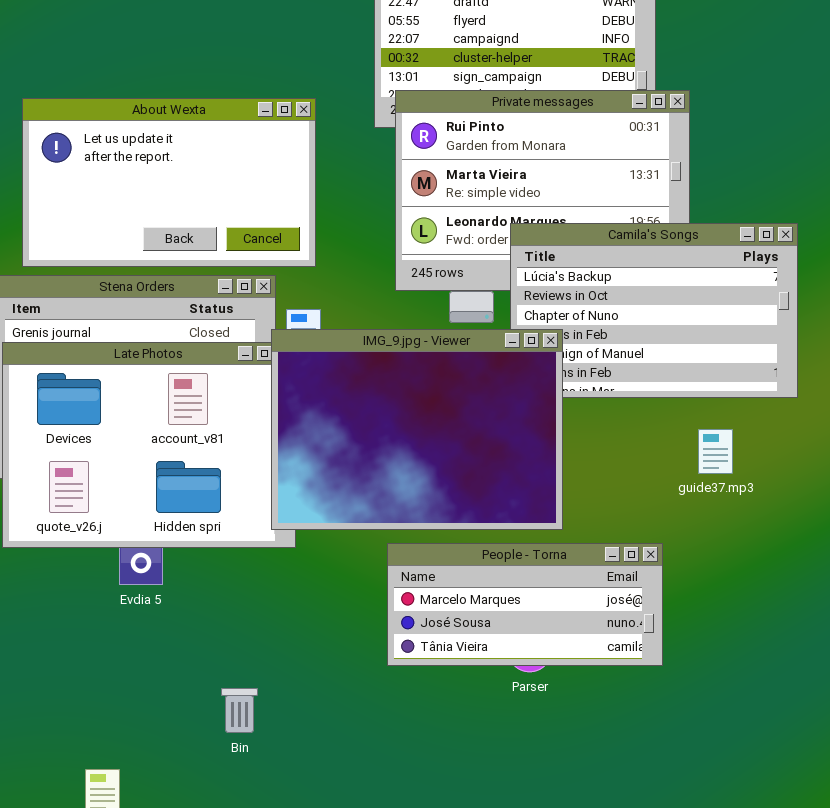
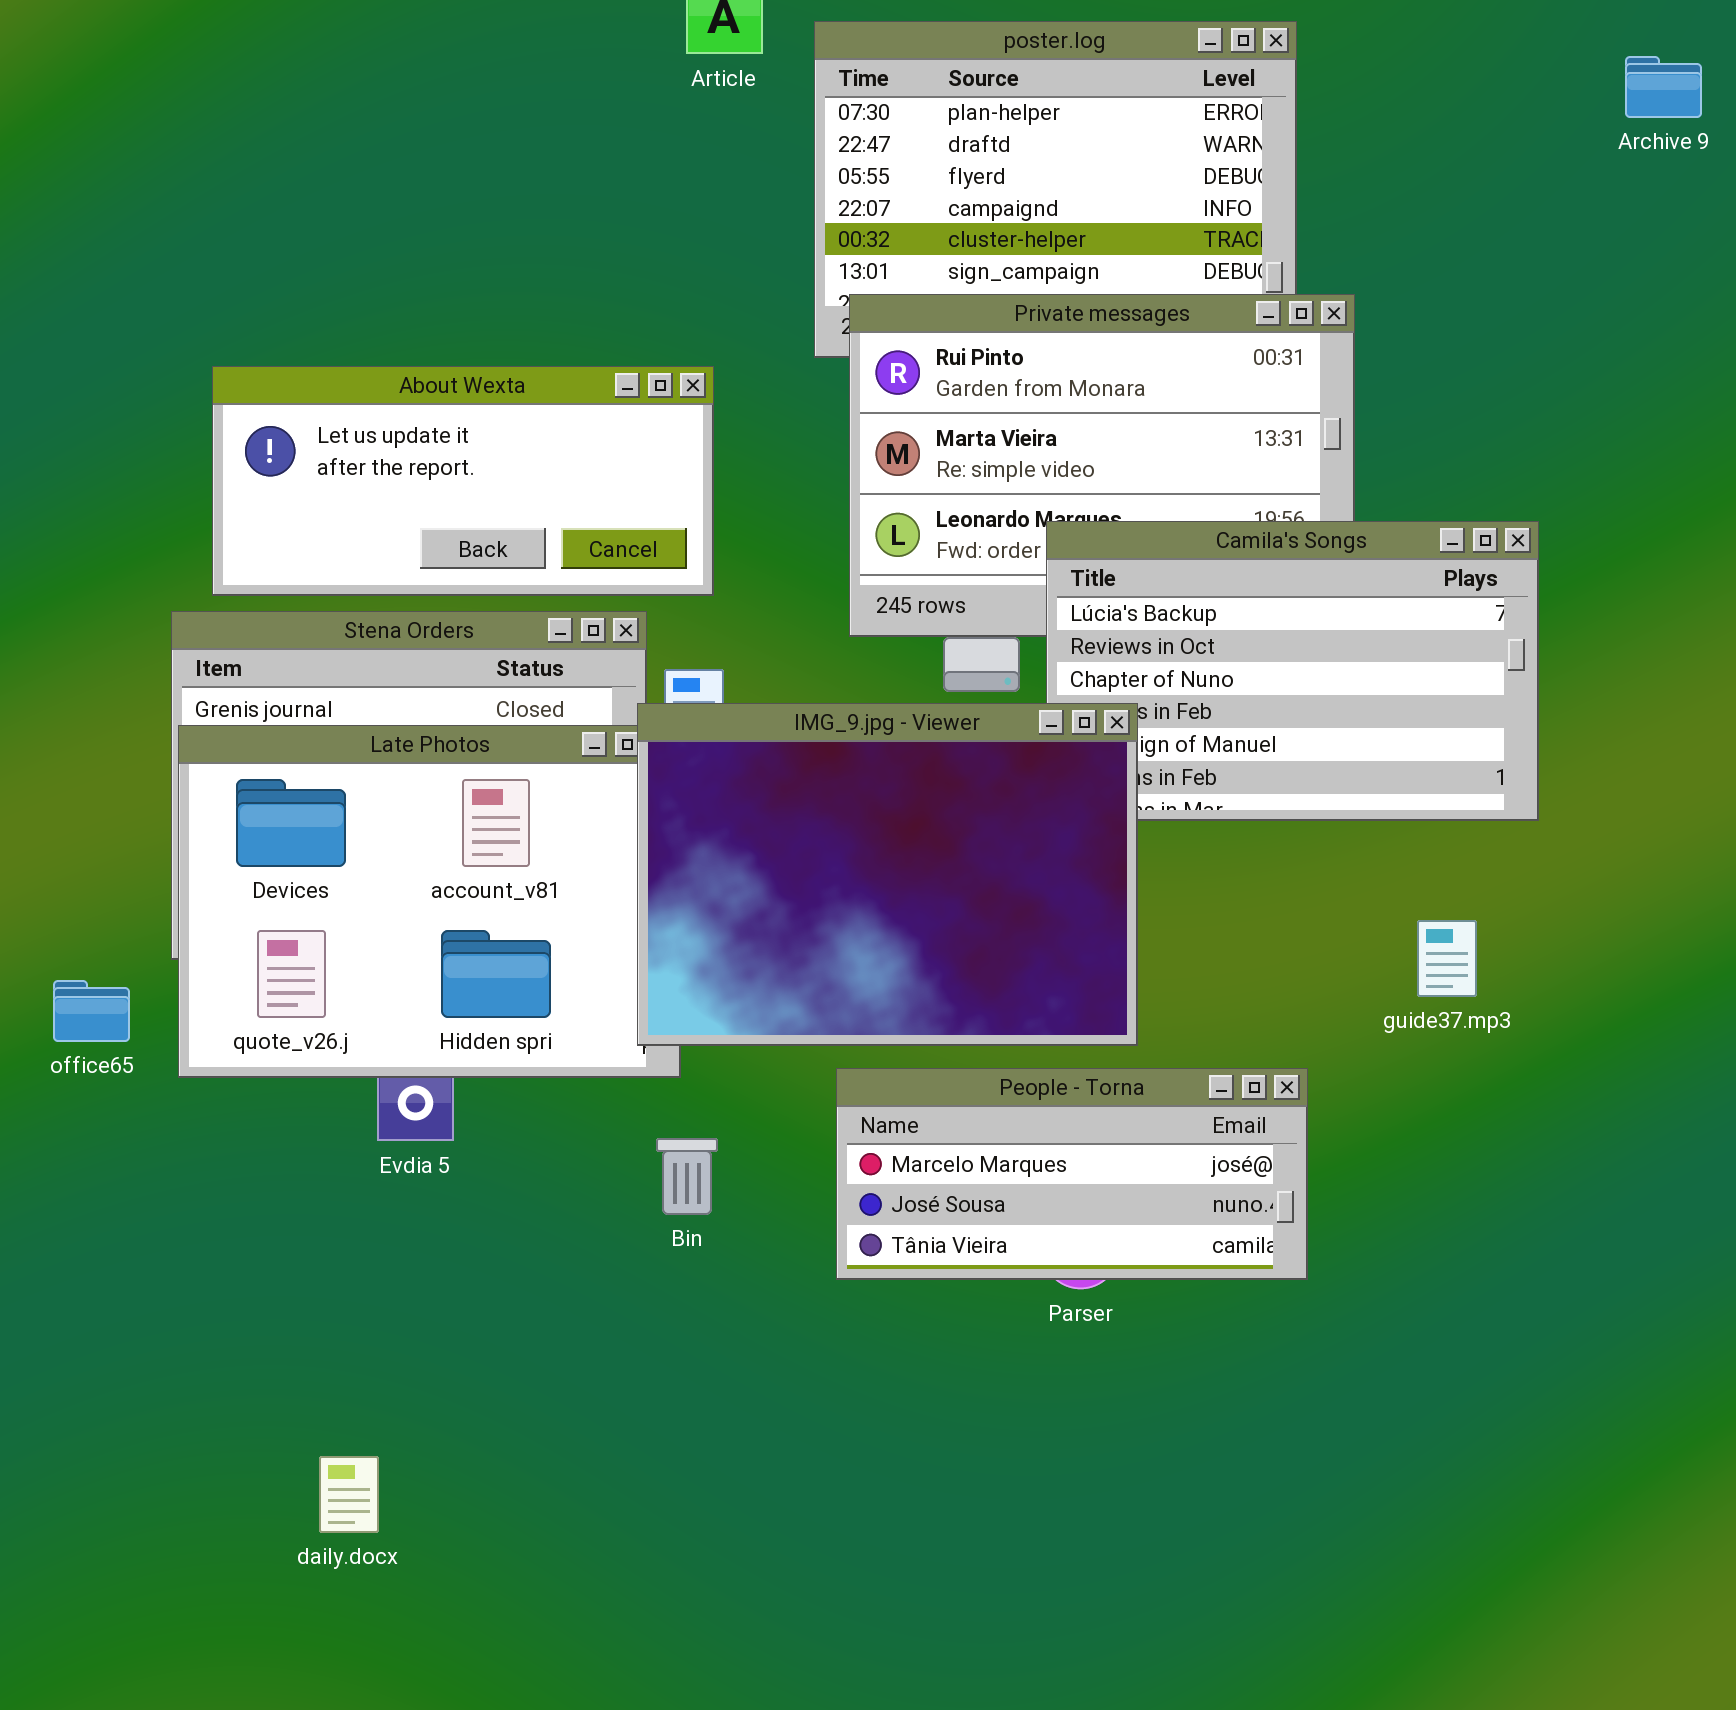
About Wexta: [22,98,316,267] -> [212,366,714,596], resized
guide37.mp3: [698,429,733,474] -> [1417,920,1477,997], moved
Bin: [221,688,258,733] -> [656,1138,718,1215], moved

